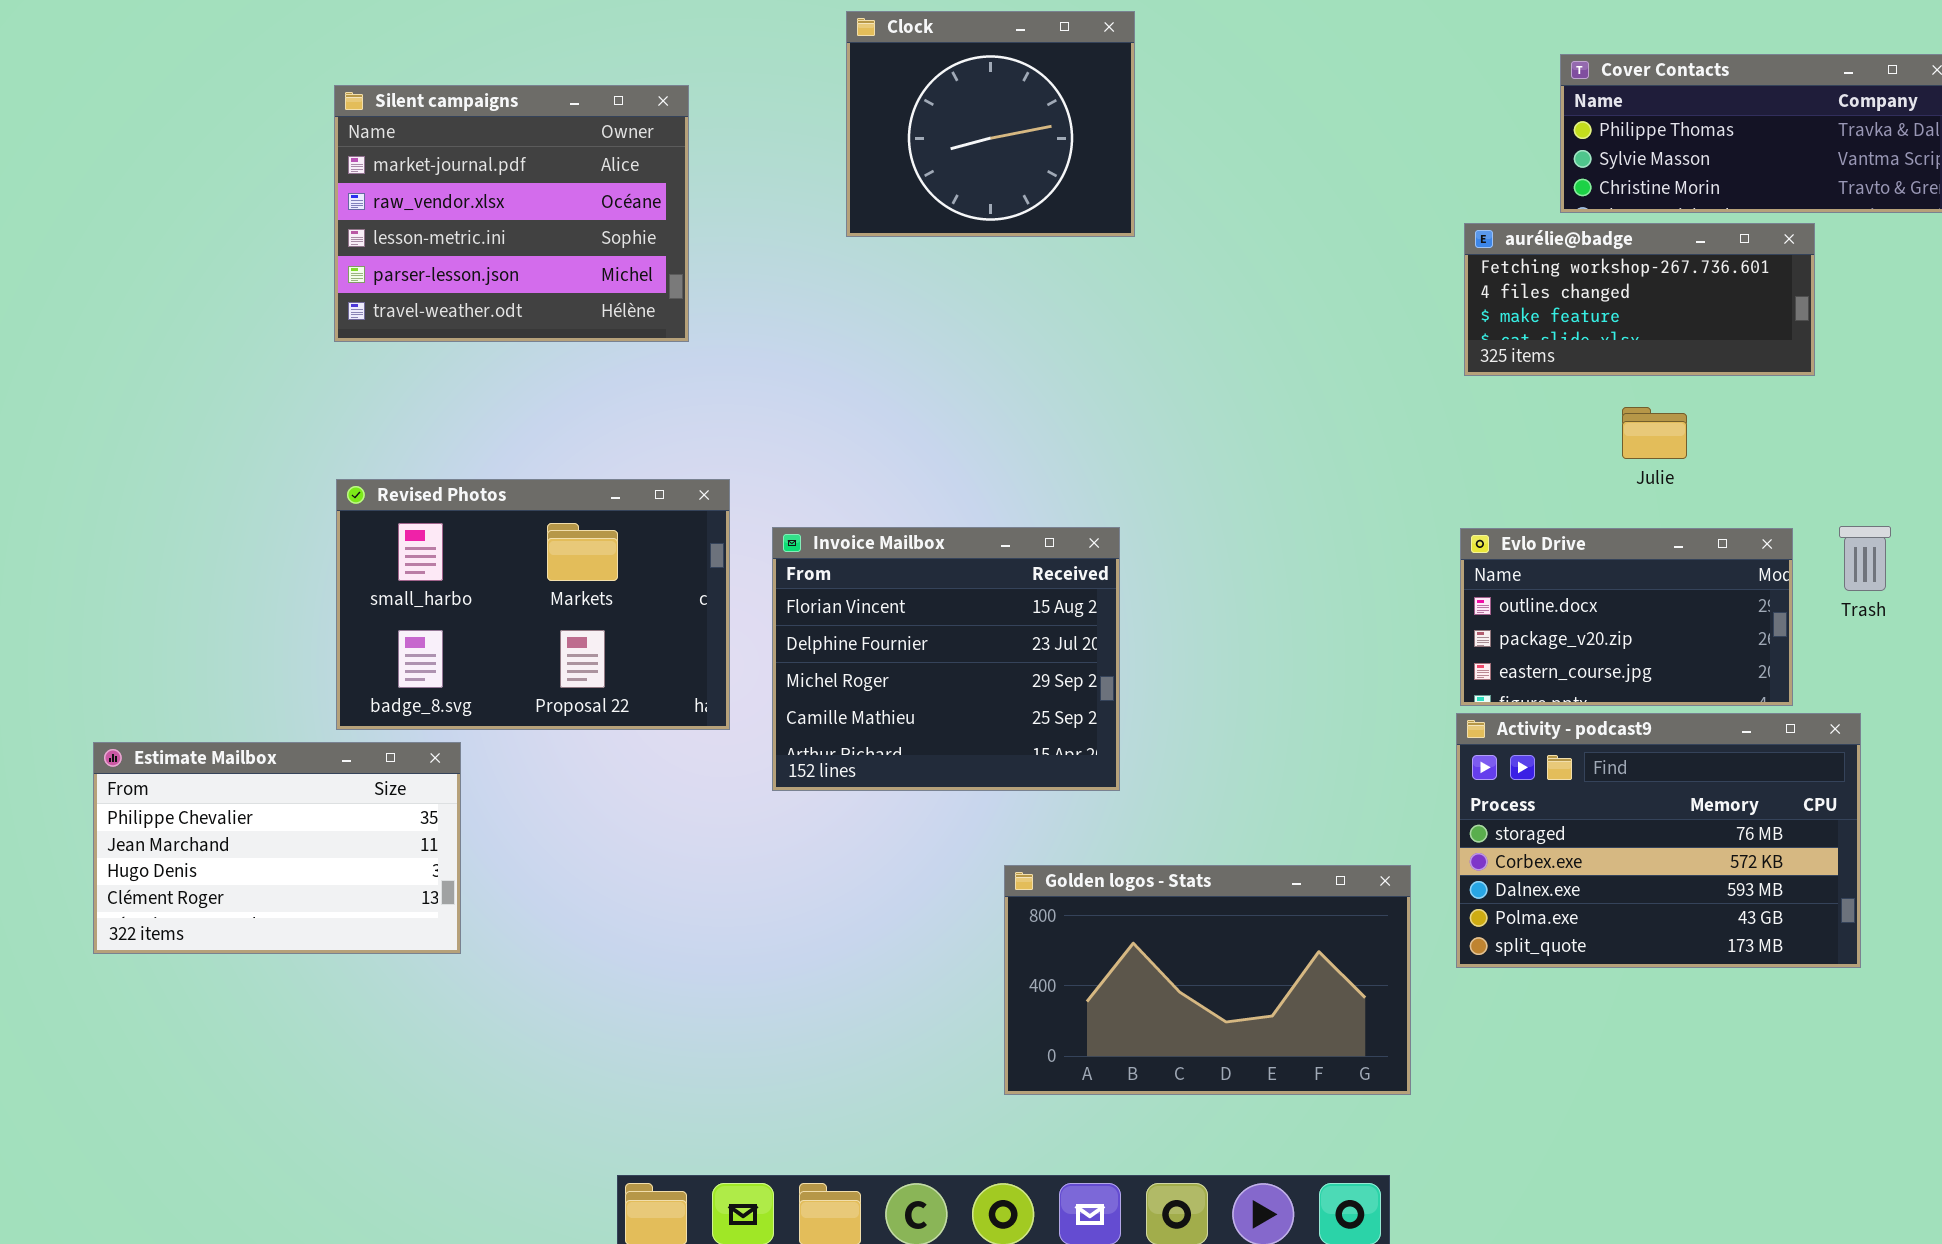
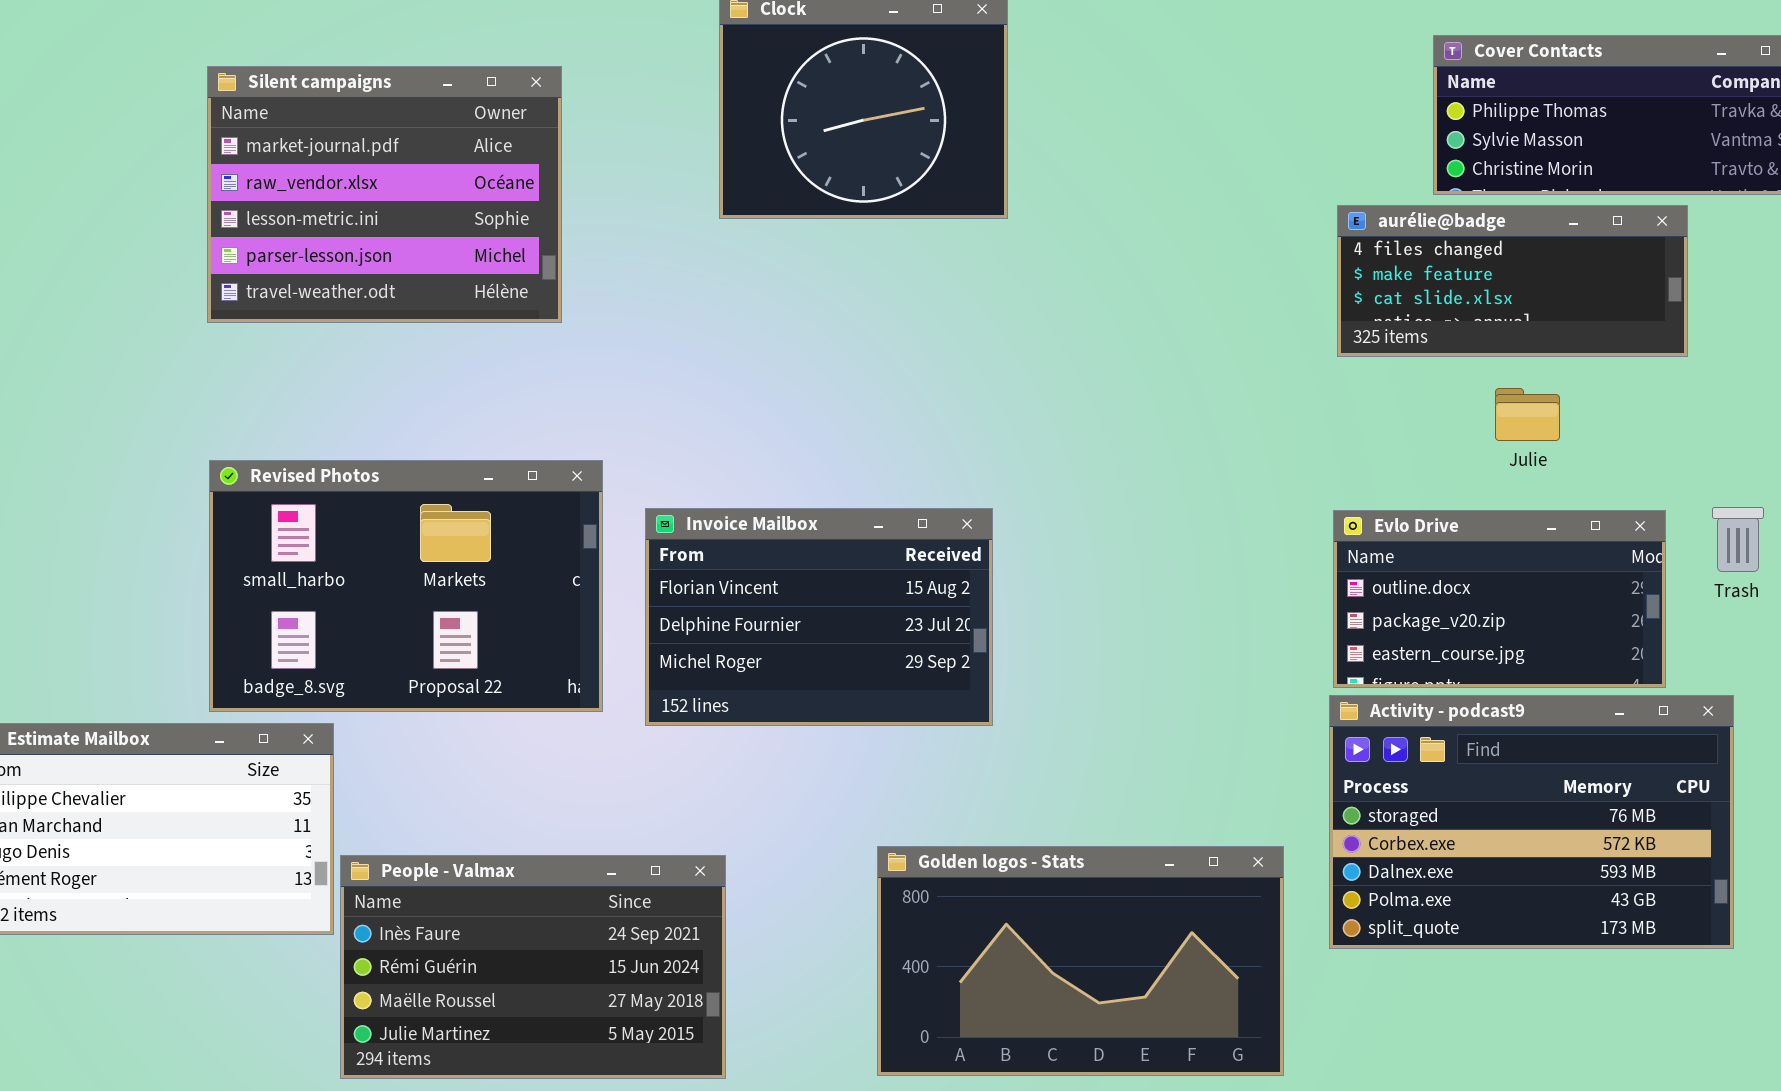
aurélie@badge: [1464,223,1815,376] -> [1337,205,1688,357], scrolled down 1 row
Invoice Mailbox: [772,527,1120,791] -> [645,508,993,726], resized
People - Valmax: none -> [340,855,726,1079], opened

